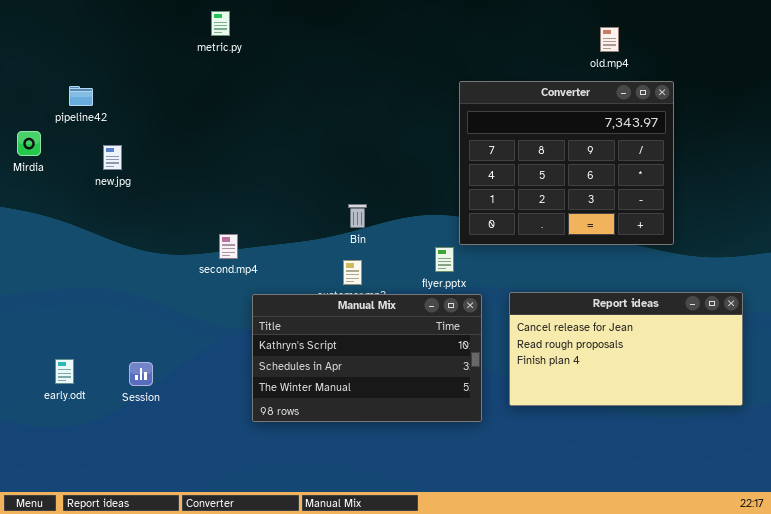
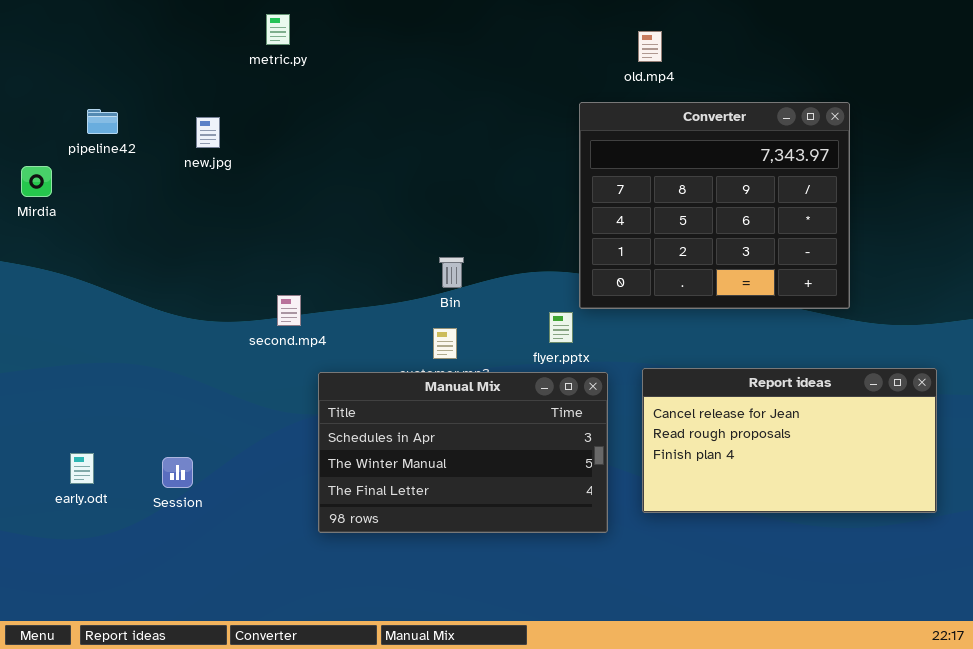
old.mp4: [600,27,619,52] -> [638,31,662,62], moved
new.jpg: [103,145,122,170] -> [196,117,220,148], moved
Manual Mix: [252,294,482,422] -> [318,372,608,533], scrolled down 1 row

